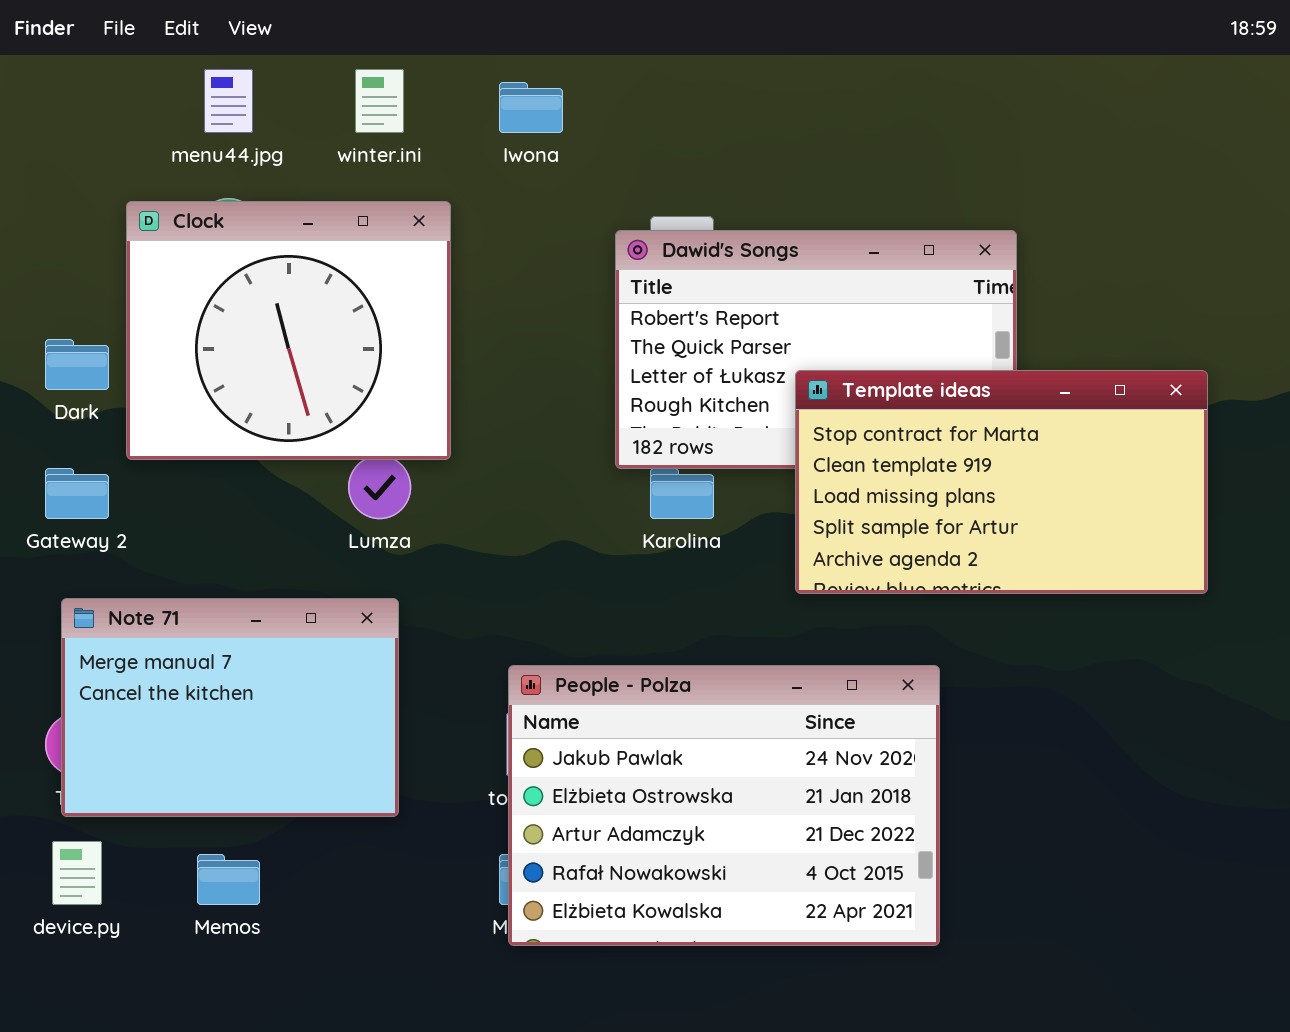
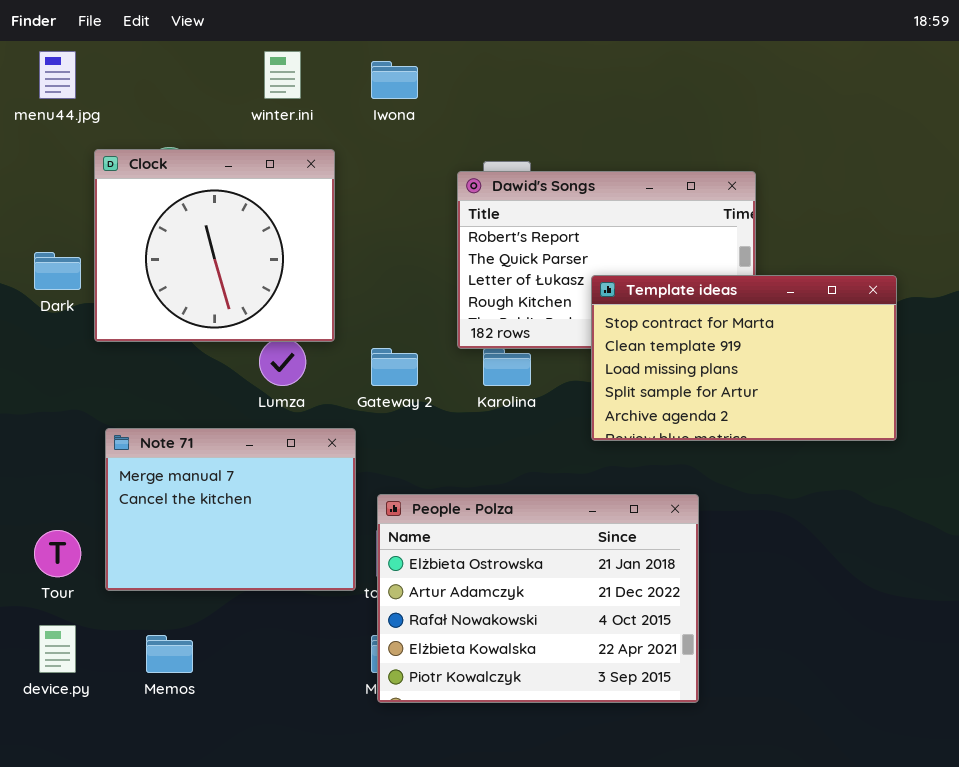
menu44.jpg: [204,69,253,133] -> [39,51,76,99], moved
Gateway 2: [45,468,109,519] -> [371,348,418,386], moved
Note 71: [61,598,399,817] -> [105,428,356,591], moved
People - Polza: [508,665,940,946] -> [377,494,699,703], scrolled down 1 row

